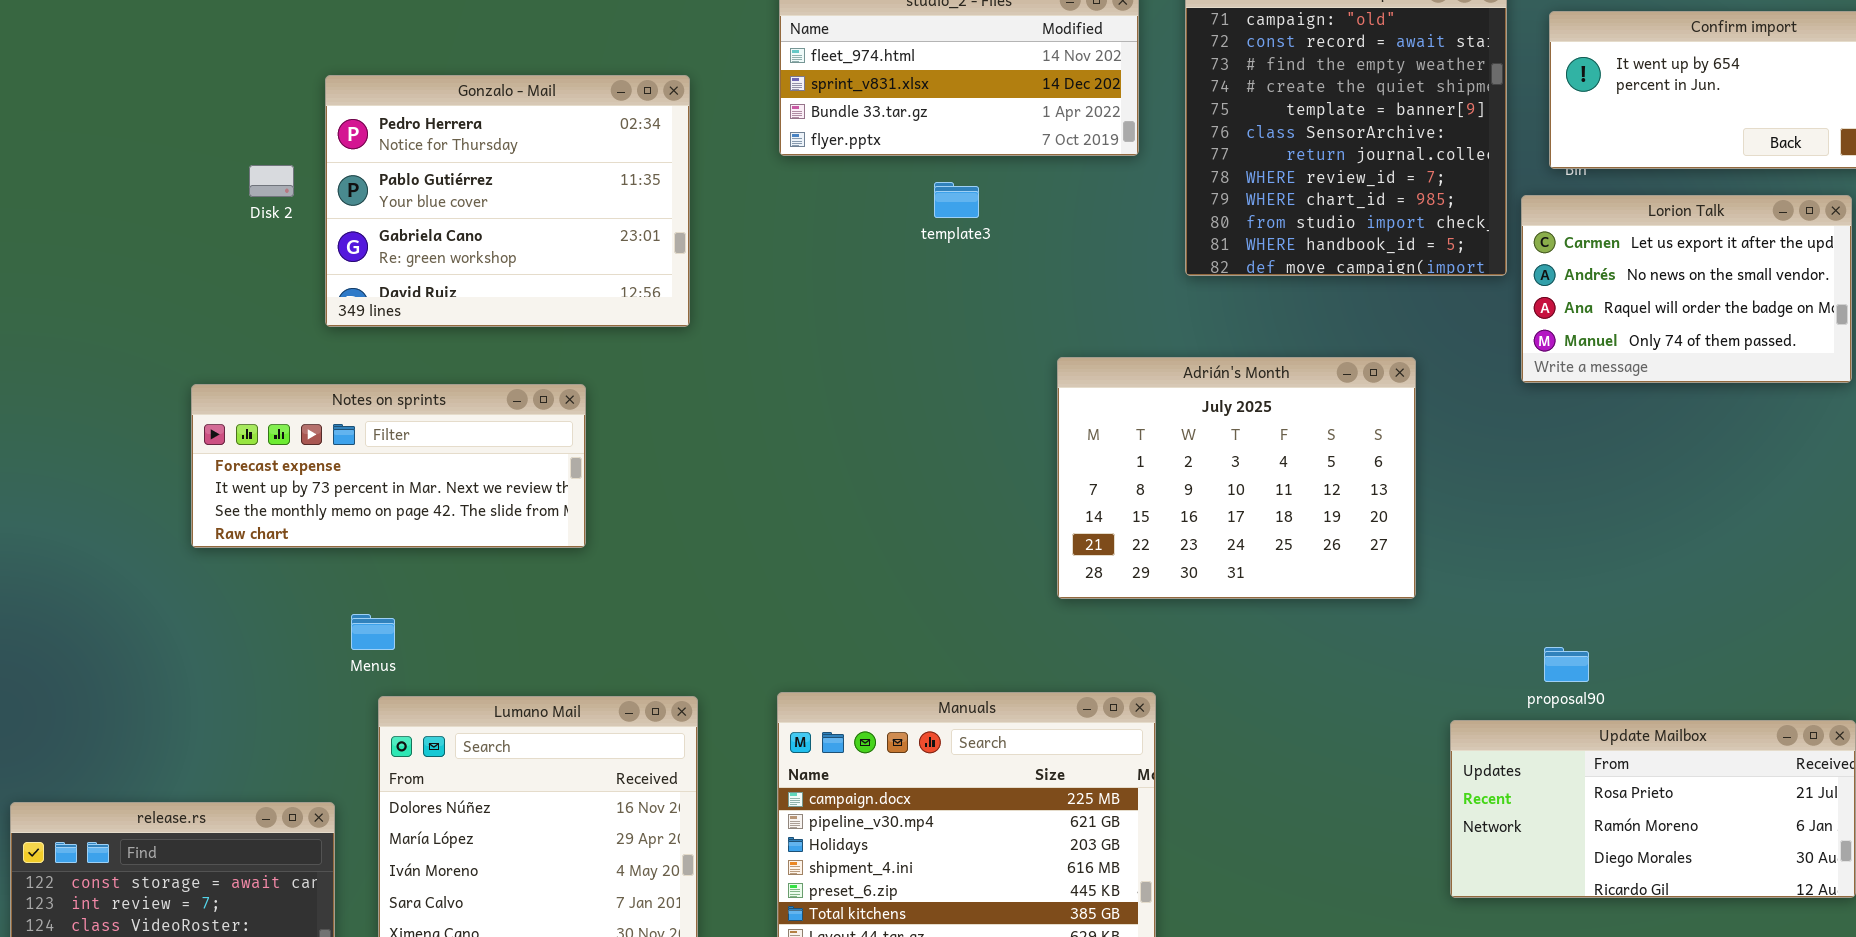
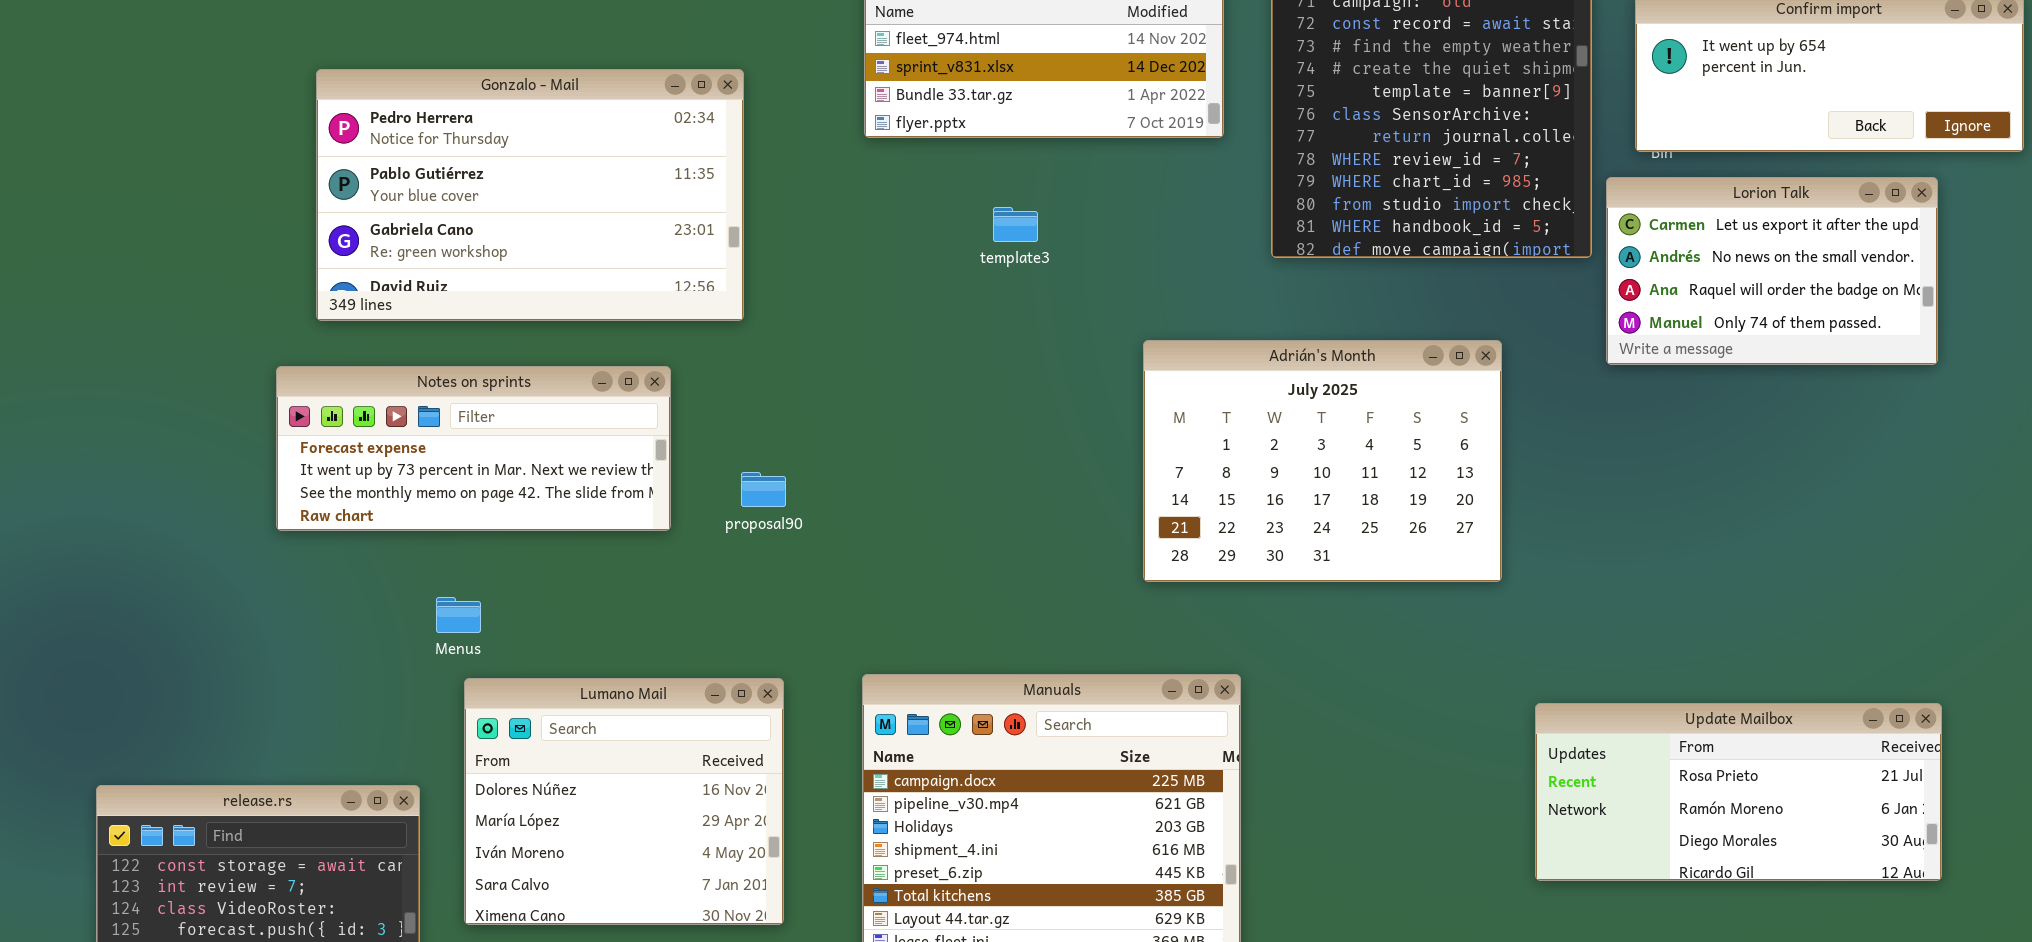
Gonzalo - Mail: [325,75,690,327] -> [316,69,744,321], moved, resized
template3: [934,182,979,218] -> [993,207,1038,242], moved
proposal90: [1544,647,1589,682] -> [741,472,786,507], moved

